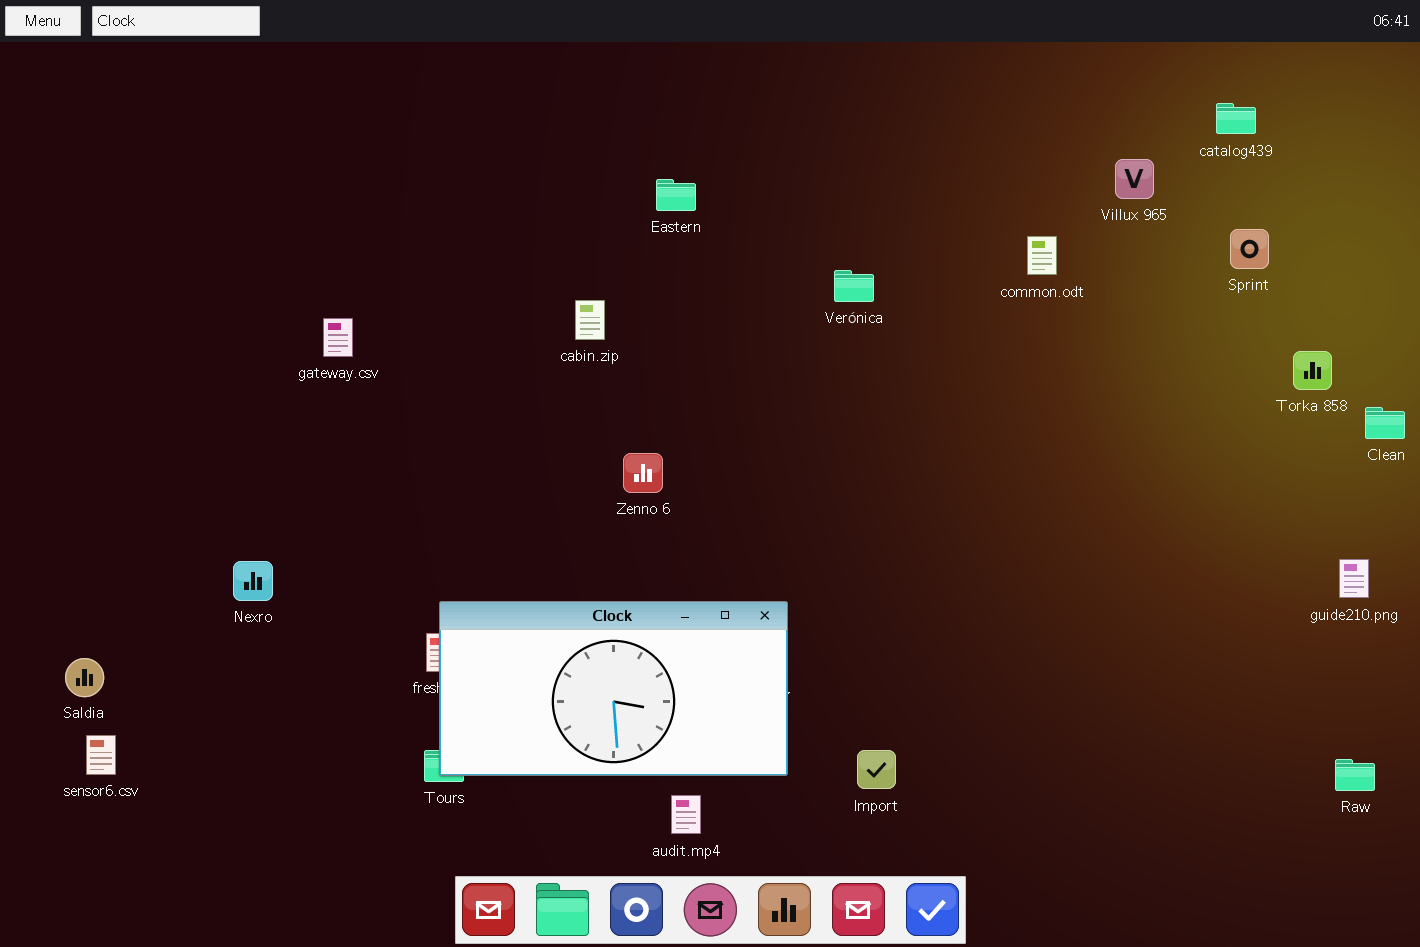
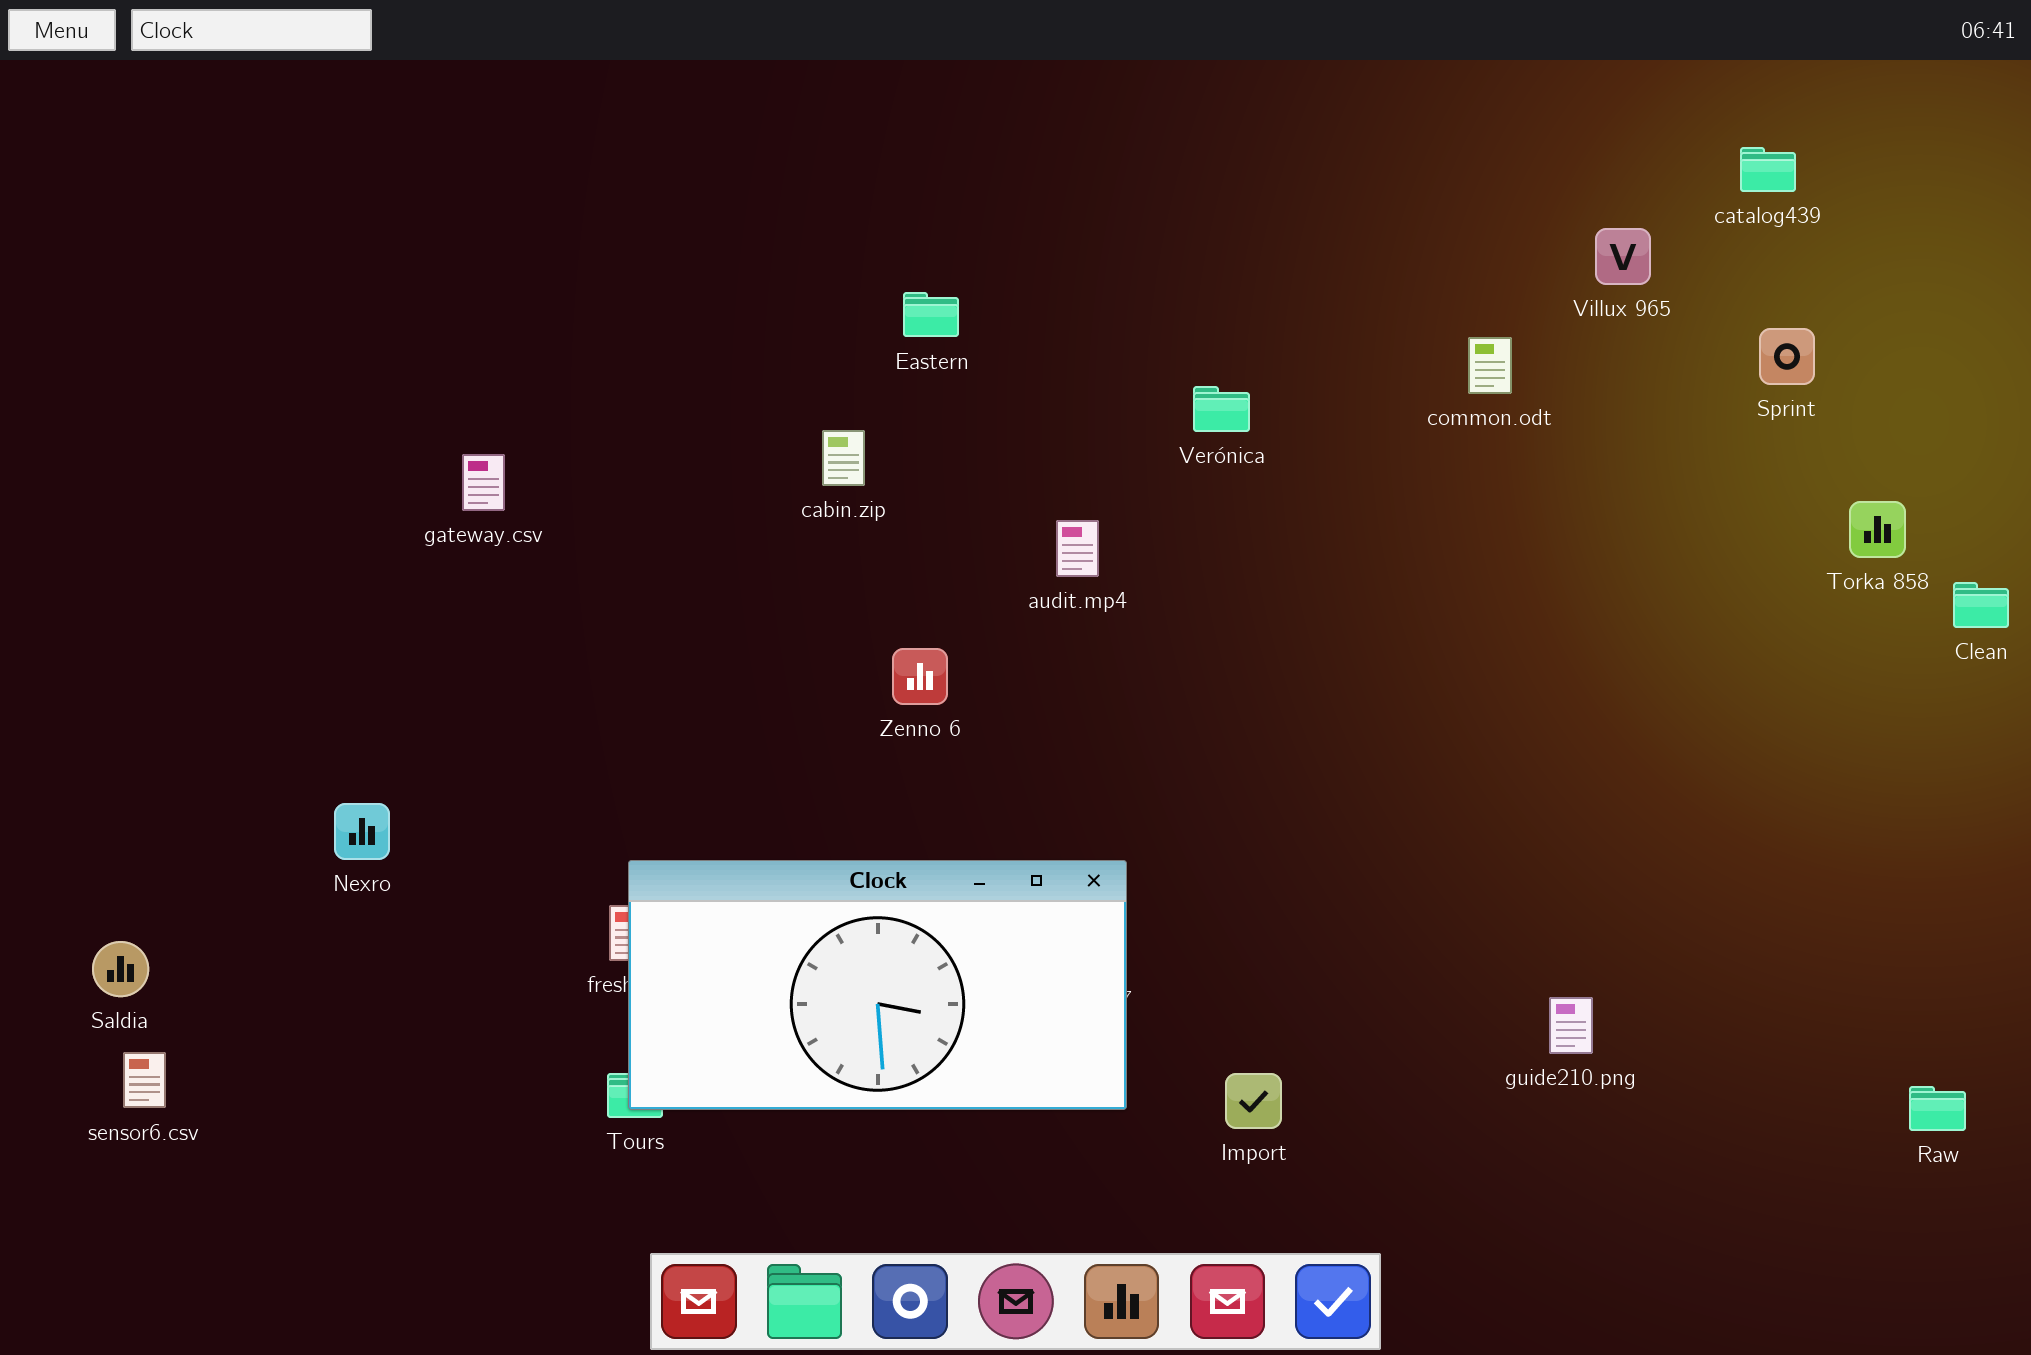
Eastern: [656,179,696,211] -> [903,292,959,337], moved
guide210.png: [1339,559,1369,598] -> [1549,997,1593,1054], moved
audit.mp4: [671,795,701,834] -> [1056,520,1099,577], moved

